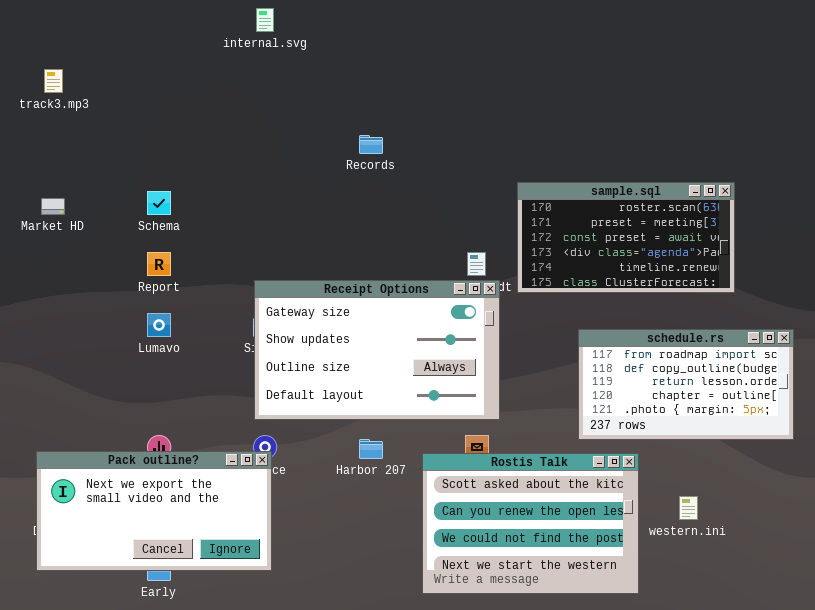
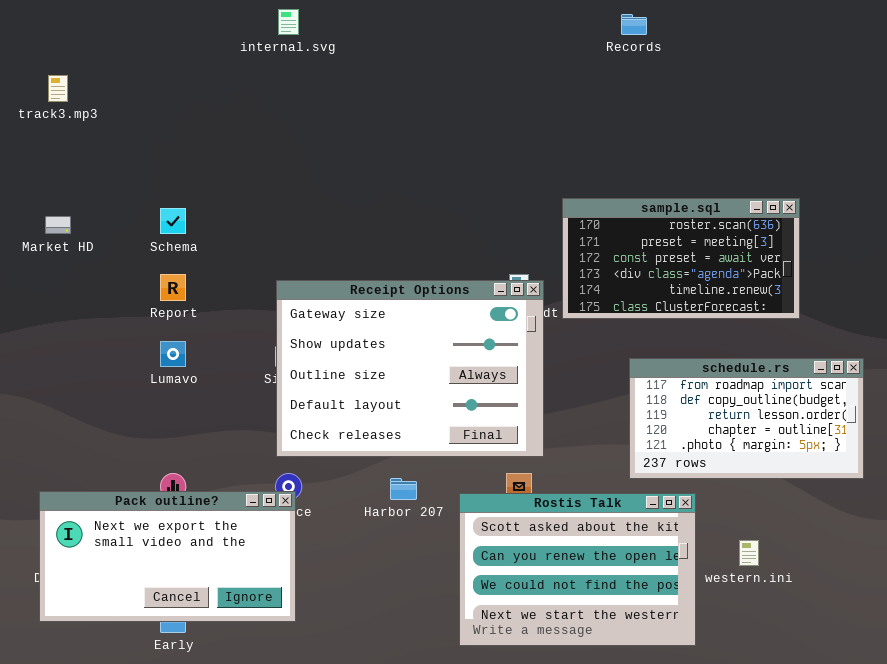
Records: [359,135,383,154] -> [621,14,647,35], moved
Receipt Options: [254,280,500,420] -> [276,280,544,457], resized

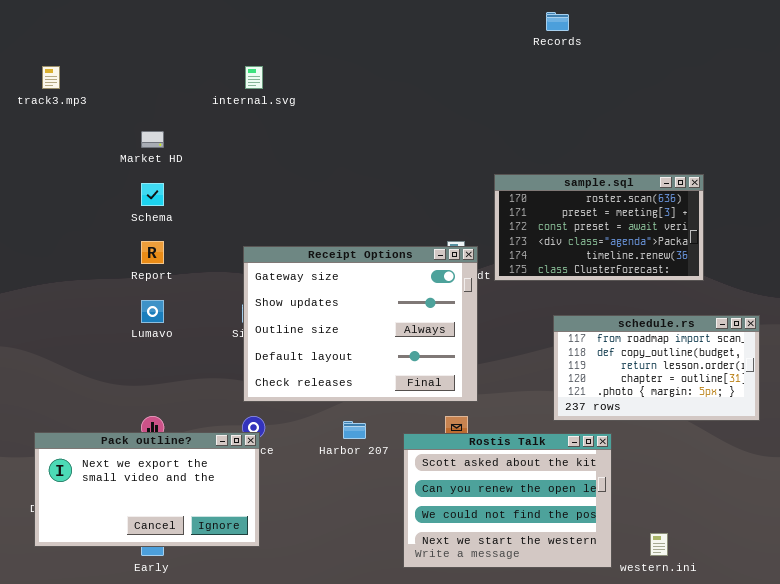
internal.svg: [278,9,299,35] -> [245,66,263,89], moved
Market HD: [45,216,71,234] -> [141,131,164,148], moved
western.ini: [739,540,759,566] -> [650,533,668,556], moved

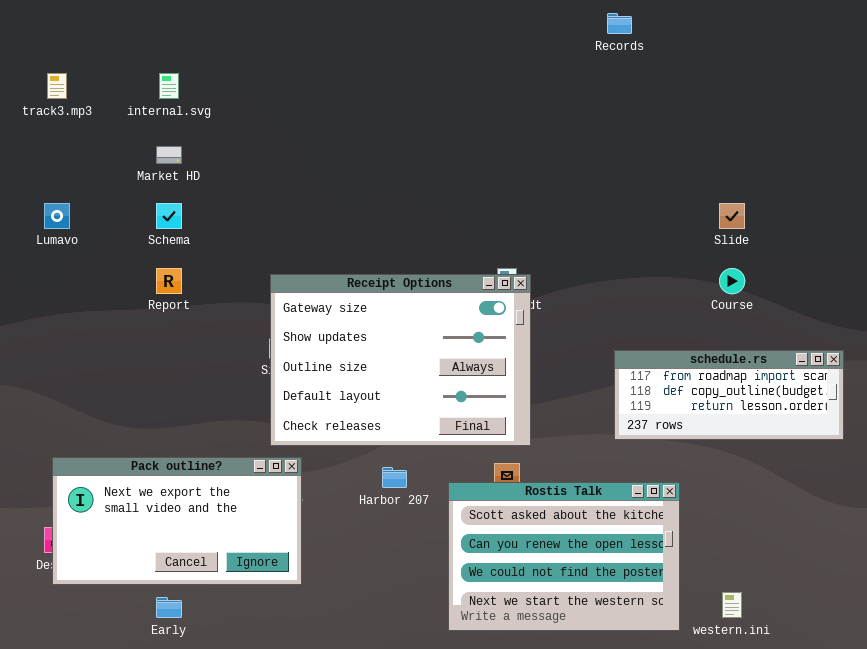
internal.svg: [245,66,263,89] -> [159,73,179,99], moved
sample.sql: [494,174,704,281] -> none, closed
Lumavo: [141,300,164,323] -> [44,203,70,229], moved
schedule.rs: [553,315,760,421] -> [614,350,844,440], resized
Pack outline?: [34,432,260,547] -> [52,457,302,585], moved

